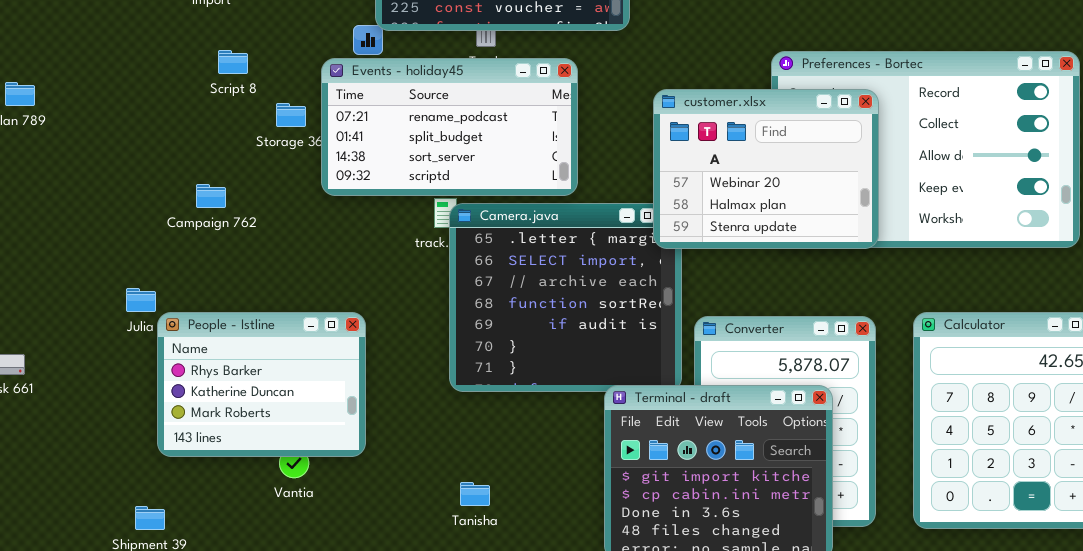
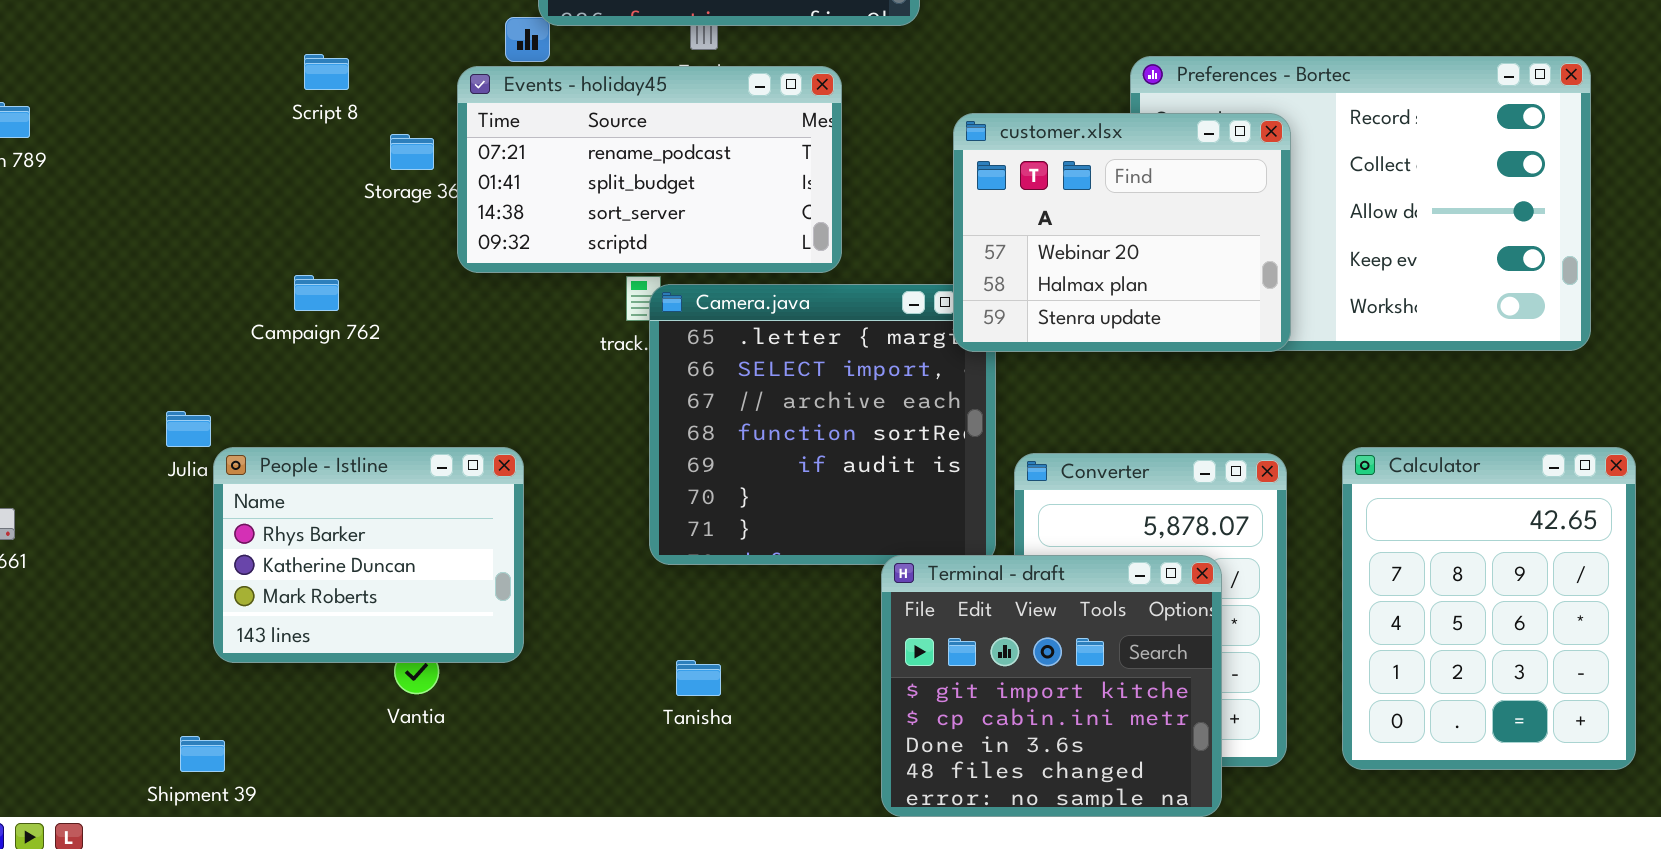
Campaign 762: [196,184,226,208] -> [294,275,339,311], moved
Tanisha: [460,482,490,506] -> [676,660,721,696], moved

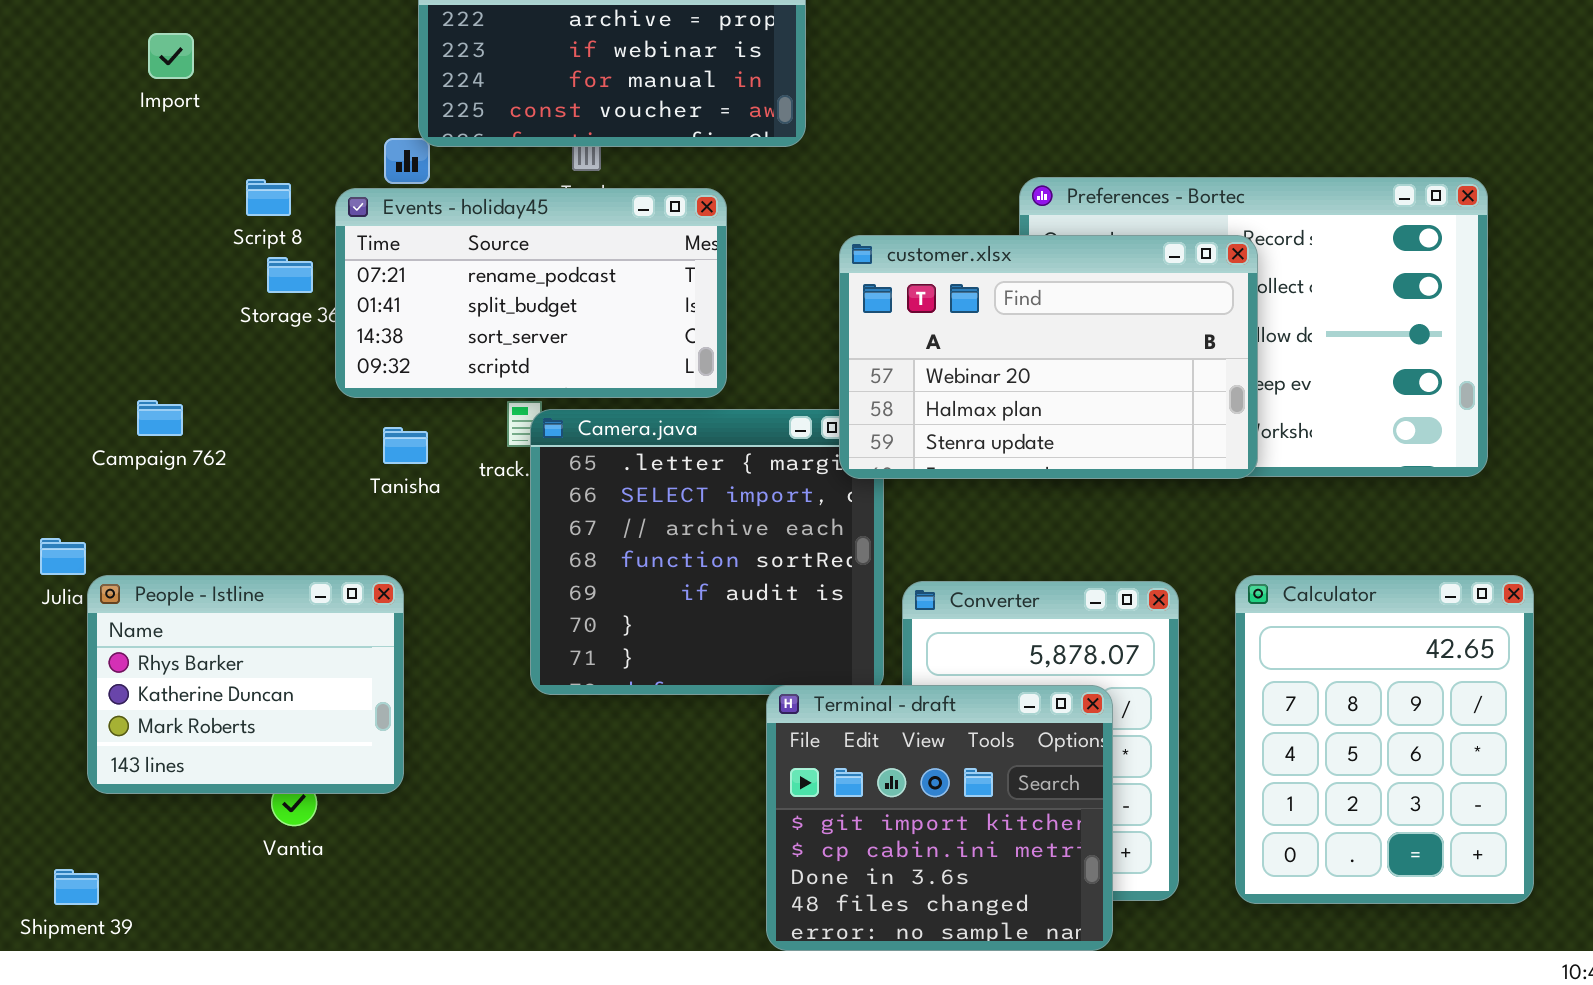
Script 8: [304,54,349,90] -> [246,179,291,216], moved
customer.xlsx: [953,113,1291,352] -> [839,235,1258,479], resized
Campaign 762: [294,275,339,311] -> [137,400,183,436], moved
Tanisha: [676,660,721,696] -> [383,427,428,464], moved

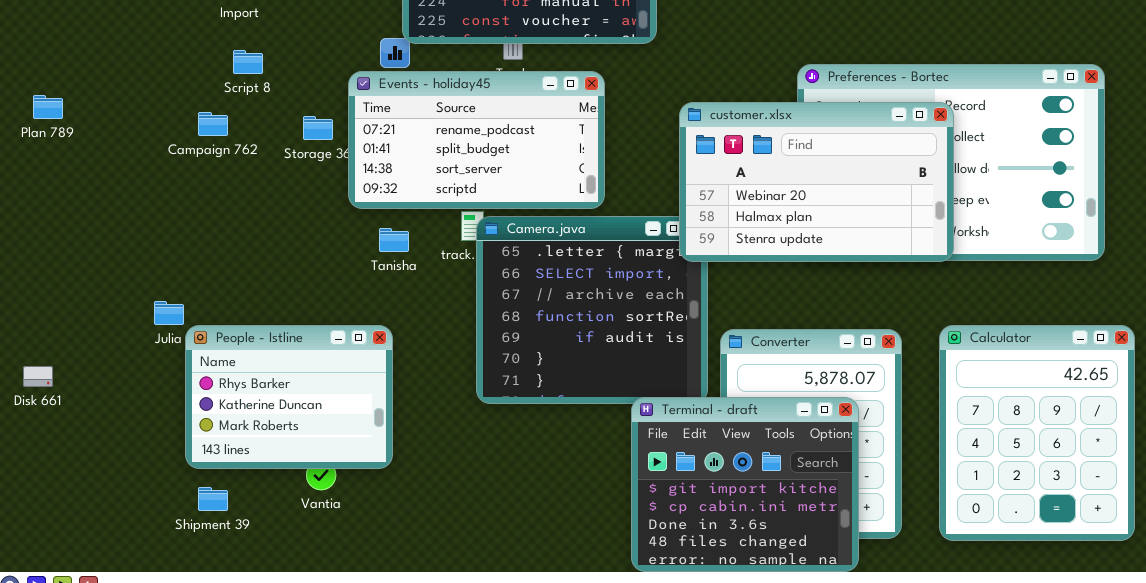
Script 8: [246,179,291,216] -> [233,50,263,74], moved
Campaign 762: [137,400,183,436] -> [198,112,228,136], moved
Shipment 39: [54,869,99,905] -> [198,487,228,511], moved

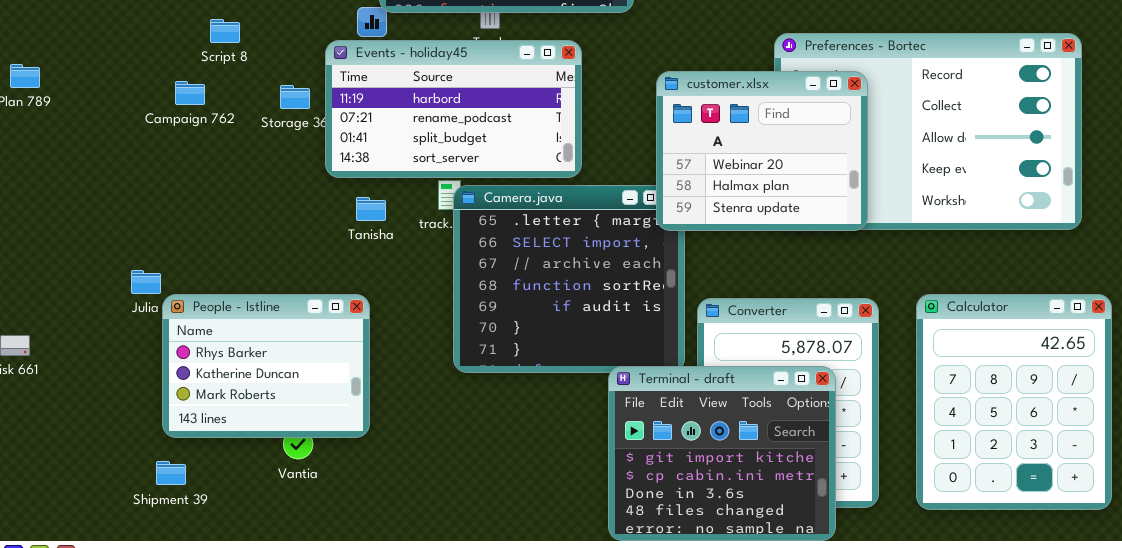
Events - holiday45: [348,71,605,209] -> [325,40,582,178], scrolled up 1 row
customer.xlsx: [679,102,954,262] -> [656,71,868,231], resized
Shipment 39: [198,487,228,511] -> [156,461,186,485], moved

